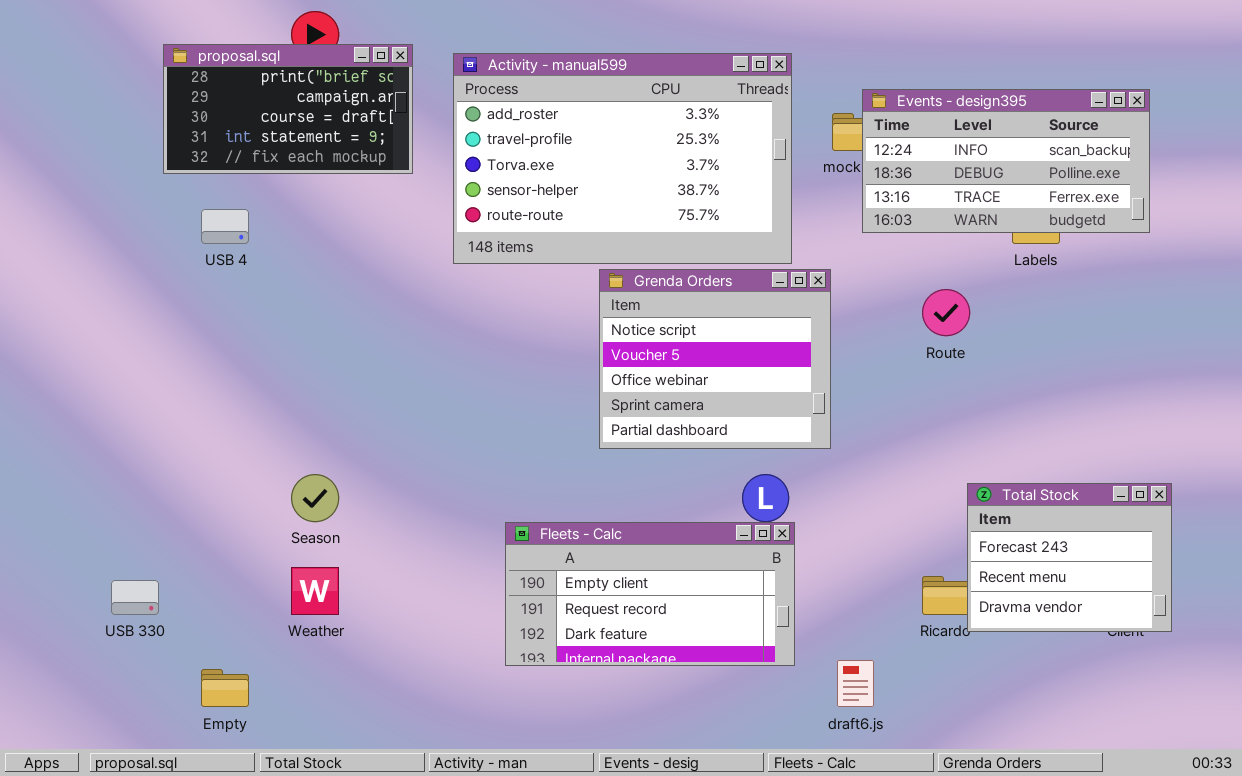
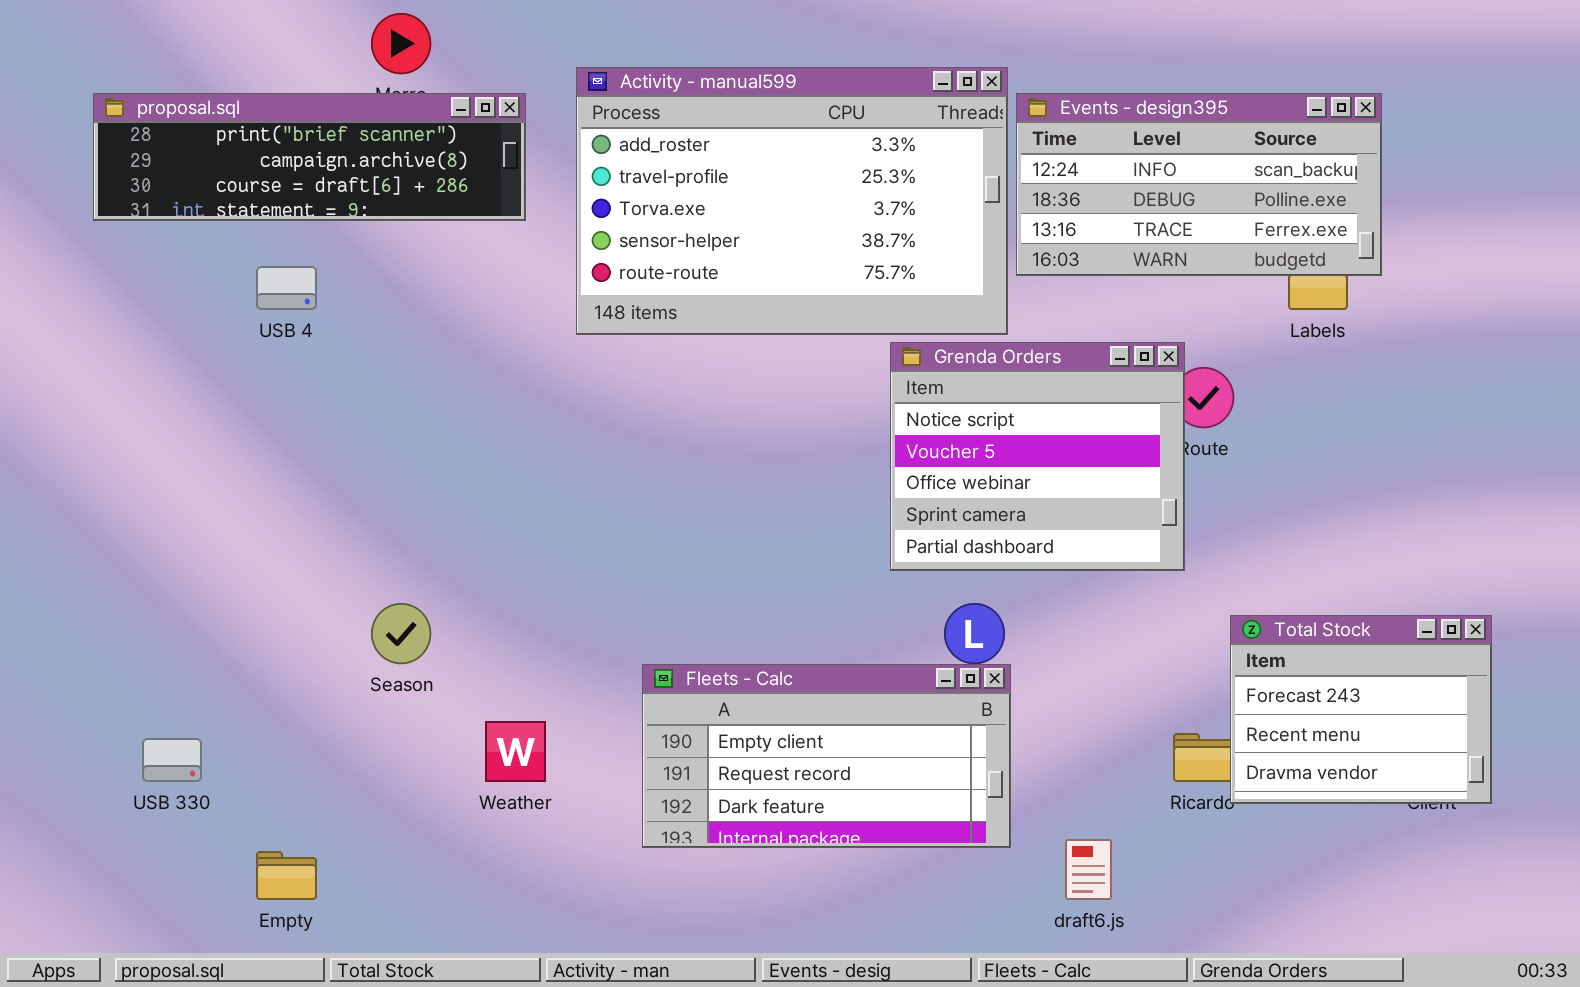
proposal.sql: [163,44,413,174] -> [93,93,526,221], resized
Events - design395: [862,89,1150,233] -> [1016,93,1382,276], moved
Grenda Orders: [599,269,831,449] -> [890,342,1185,571], moved
Weather: [291,567,339,615] -> [485,721,546,782], moved

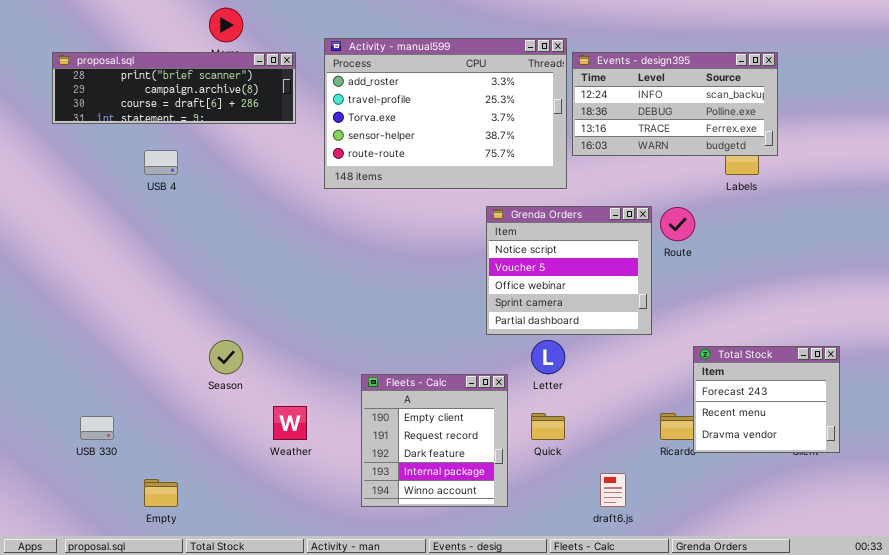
Grenda Orders: [890,342,1185,571] -> [486,206,652,335], moved
Fleets - Calc: [642,664,1011,848] -> [361,374,508,507], resized

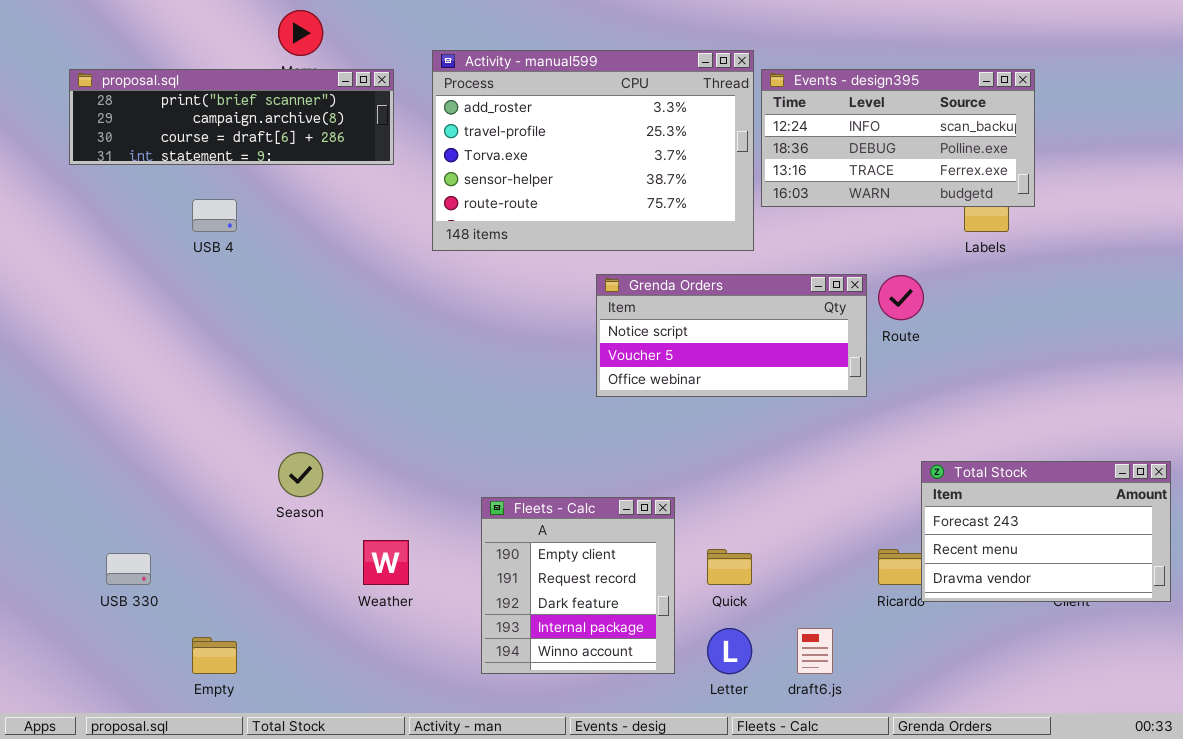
Grenda Orders: [486,206,652,335] -> [596,274,867,397], resized
Letter: [531,340,565,374] -> [707,628,752,674], moved
Total Stock: [693,346,840,453] -> [921,461,1171,602], resized

